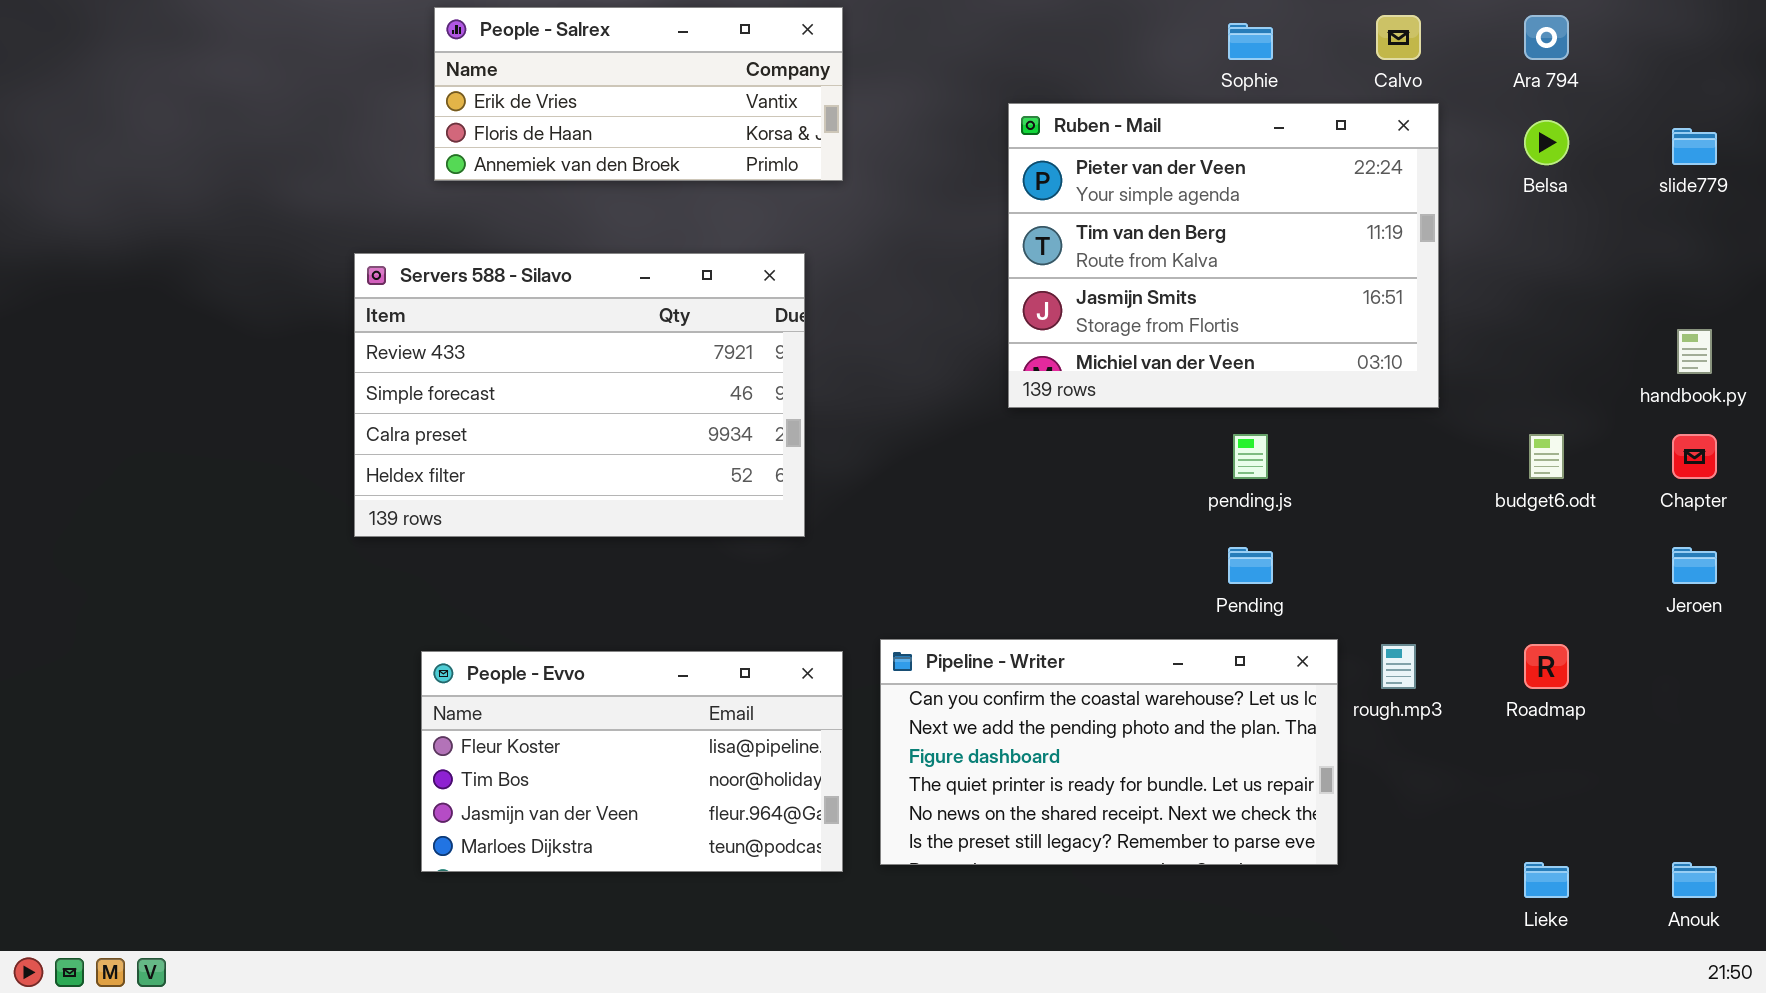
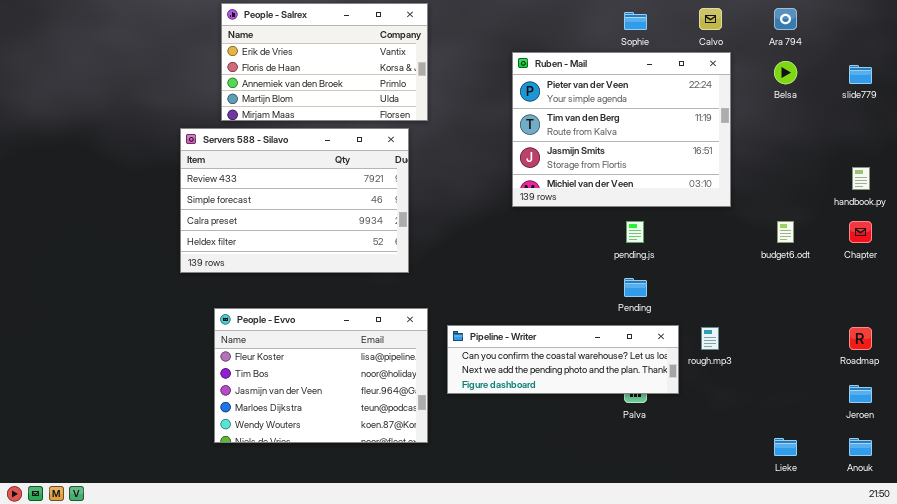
People - Salrex: [434,7,843,181] -> [221,3,428,121], resized
Jeroen: [1672,547,1717,584] -> [849,385,872,403], moved
Pipeline - Writer: [880,639,1338,865] -> [447,325,679,394], resized
Roadmap: [1524,644,1569,689] -> [849,327,872,350], moved
People - Evvo: [421,651,843,872] -> [214,308,428,443], resized

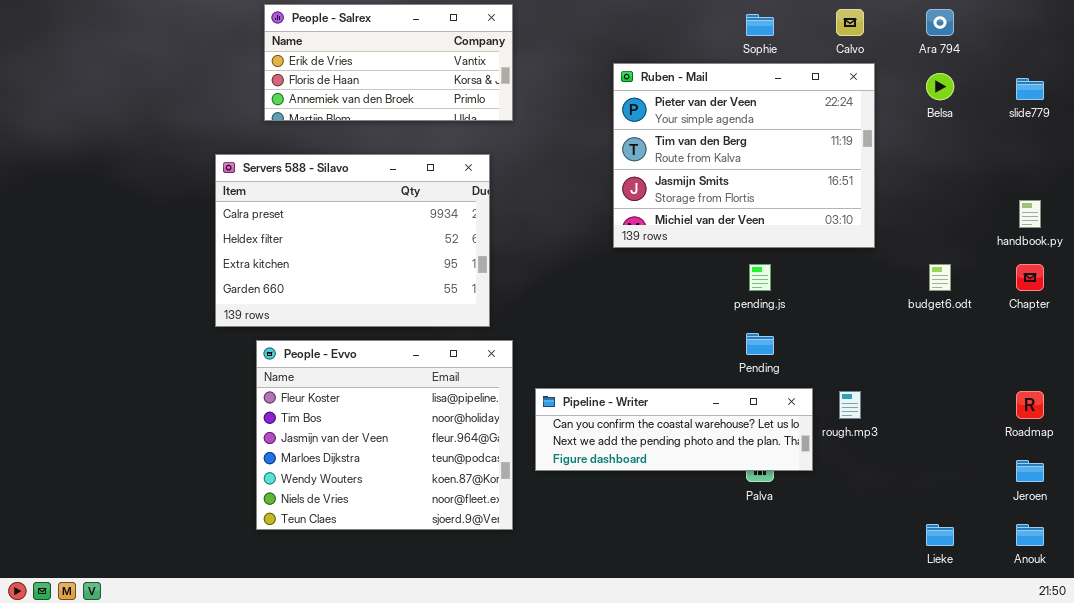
People - Salrex: [221,3,428,121] -> [264,4,513,121], resized
Servers 588 - Silavo: [180,128,409,273] -> [215,154,490,327], scrolled down 2 rows
People - Evvo: [214,308,428,443] -> [256,340,513,530], resized

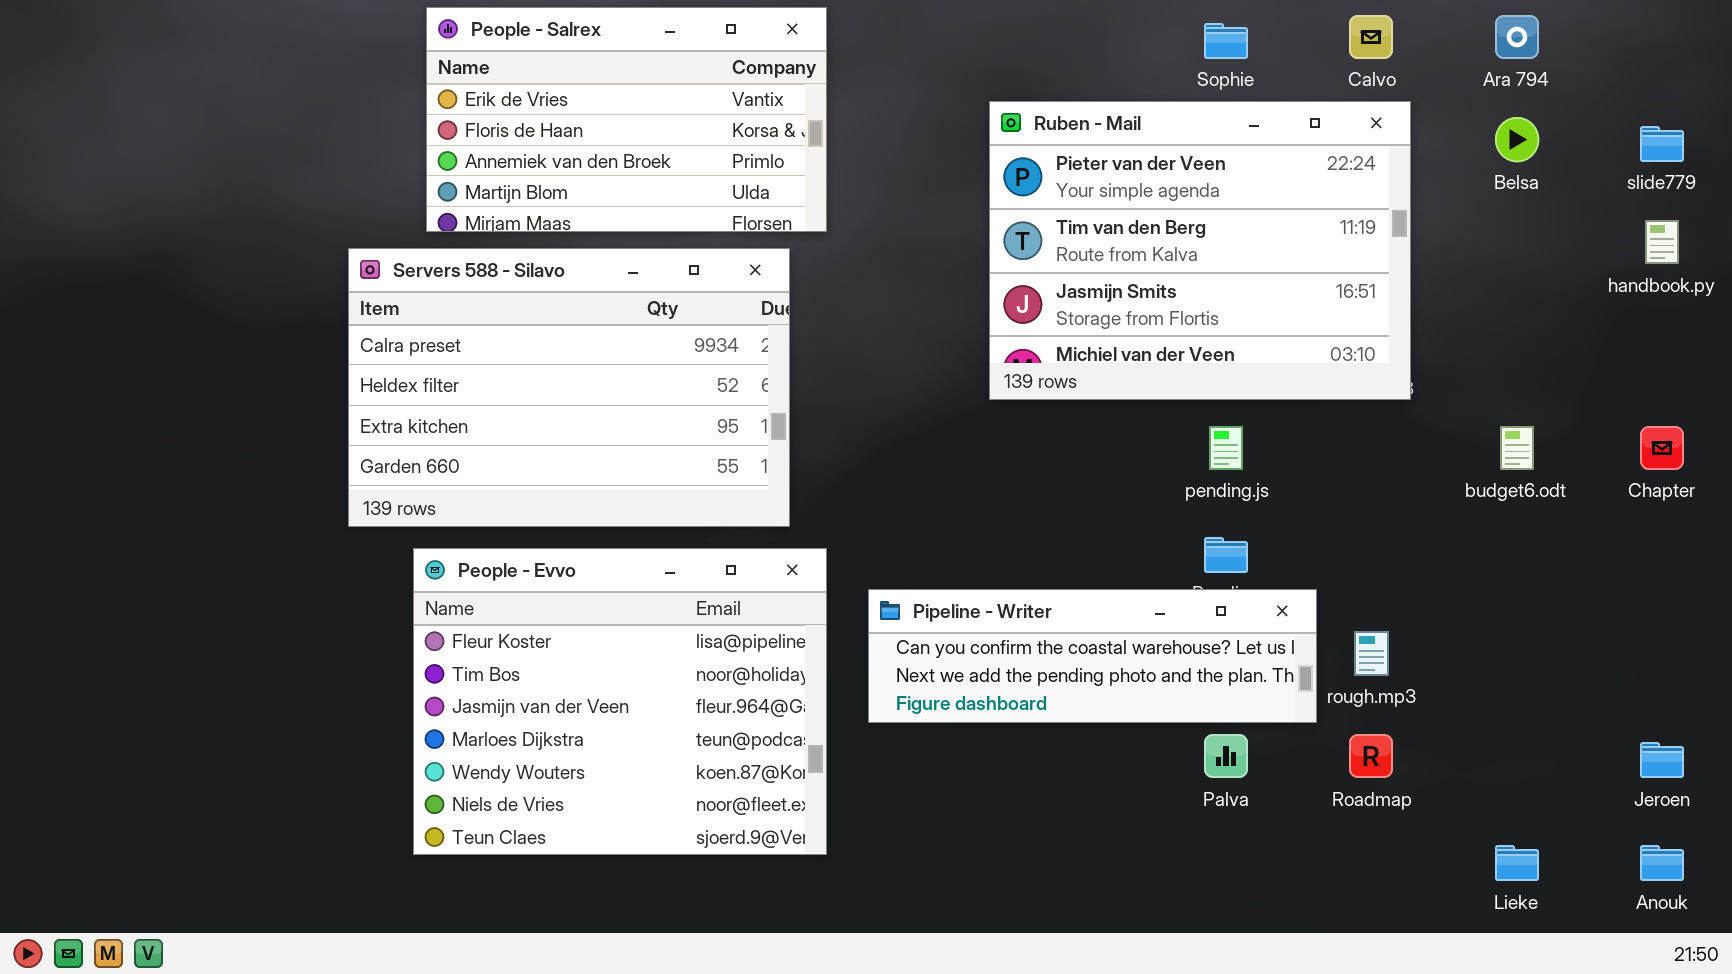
People - Salrex: [264,4,513,121] -> [426,7,827,232], resized
handbook.py: [1019,200,1041,228] -> [1645,220,1679,264], moved
Pipeline - Writer: [535,388,813,471] -> [868,589,1317,723], moved
Roadmap: [1016,391,1044,419] -> [1349,734,1393,778], moved

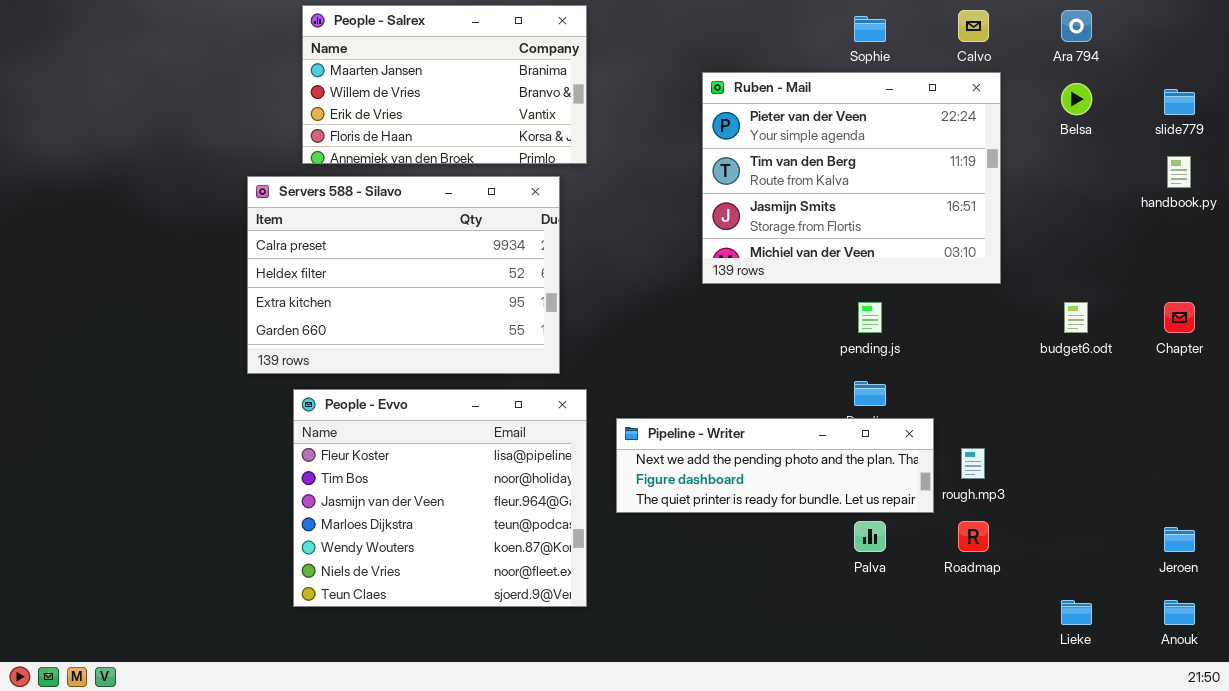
People - Salrex: [426,7,827,232] -> [302,5,587,164], scrolled up 2 rows
Pipeline - Writer: [868,589,1317,723] -> [616,418,934,513], scrolled down 1 row

